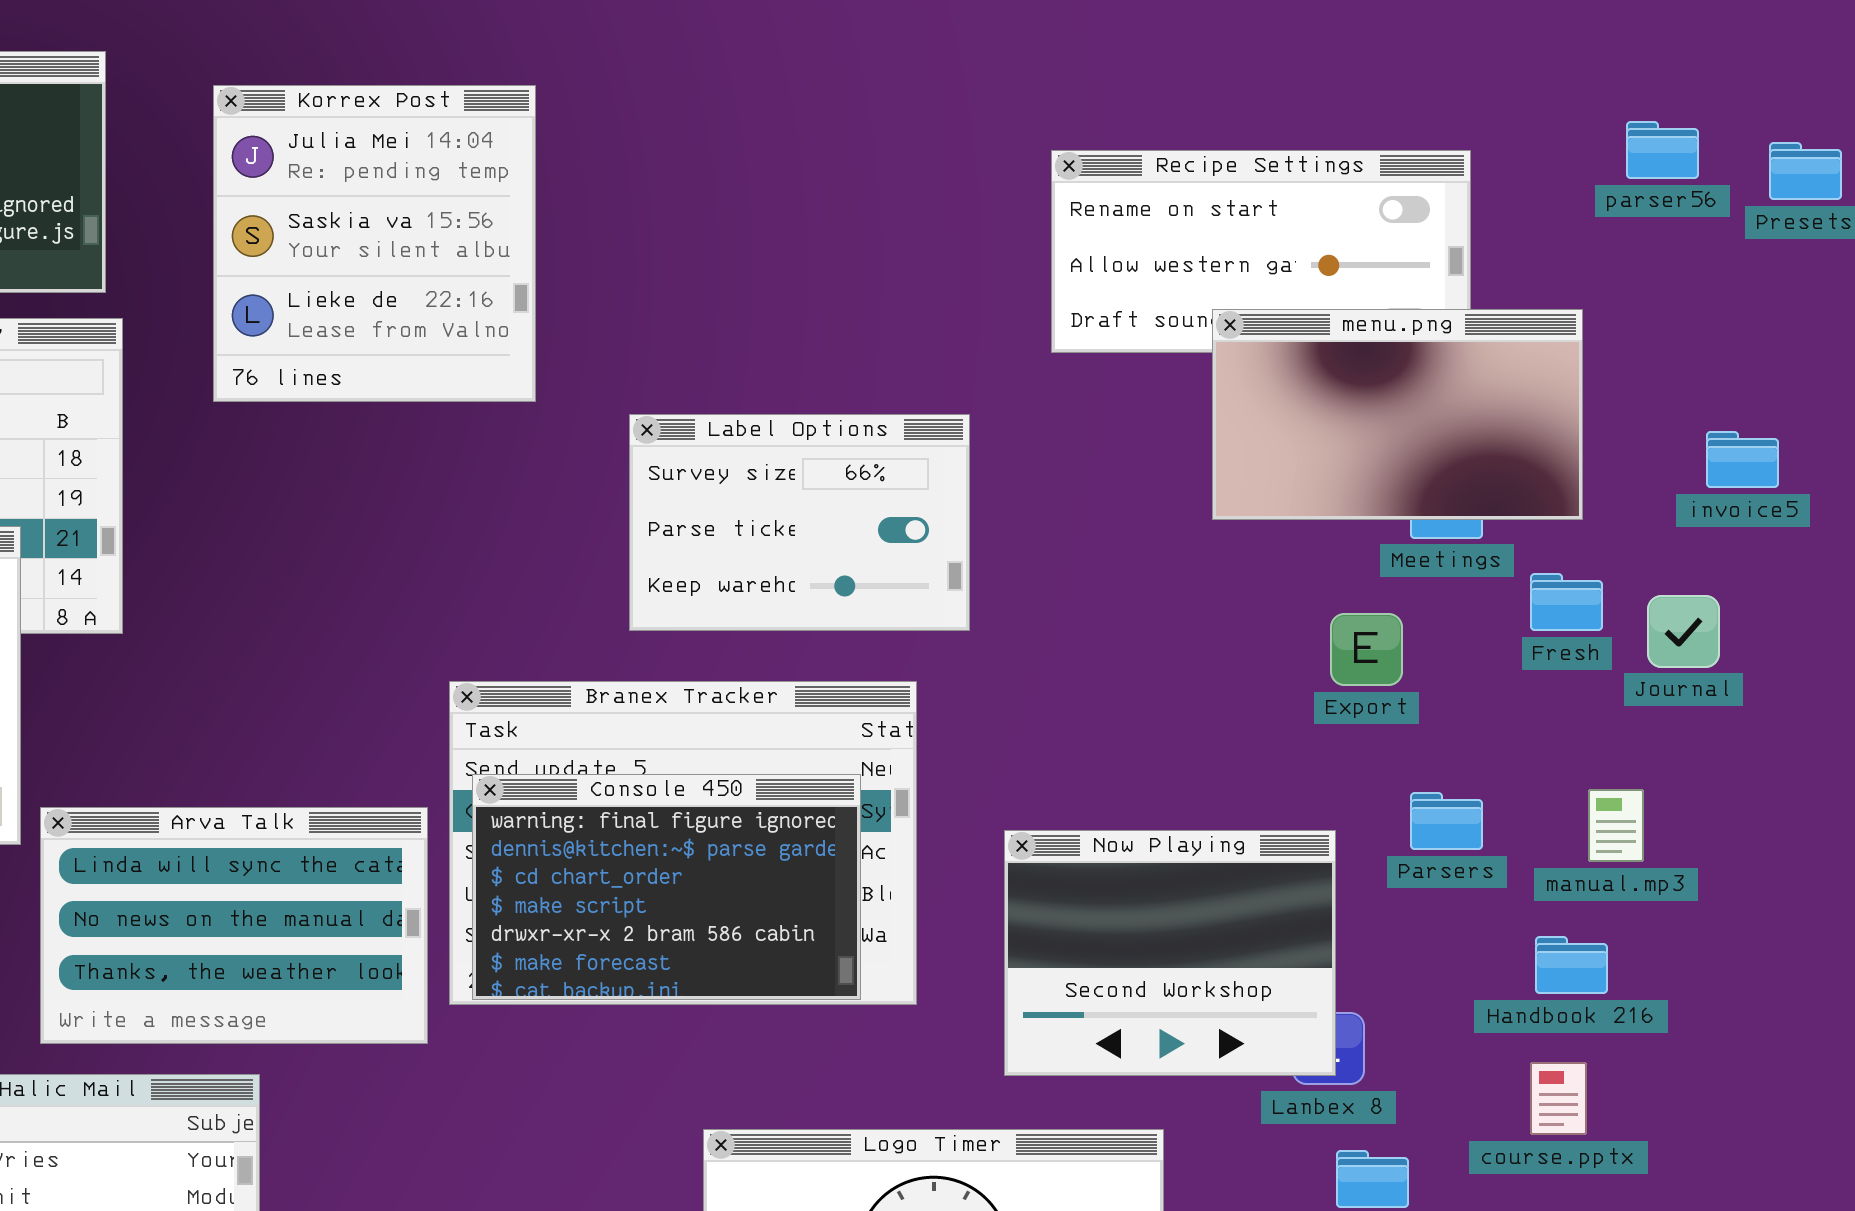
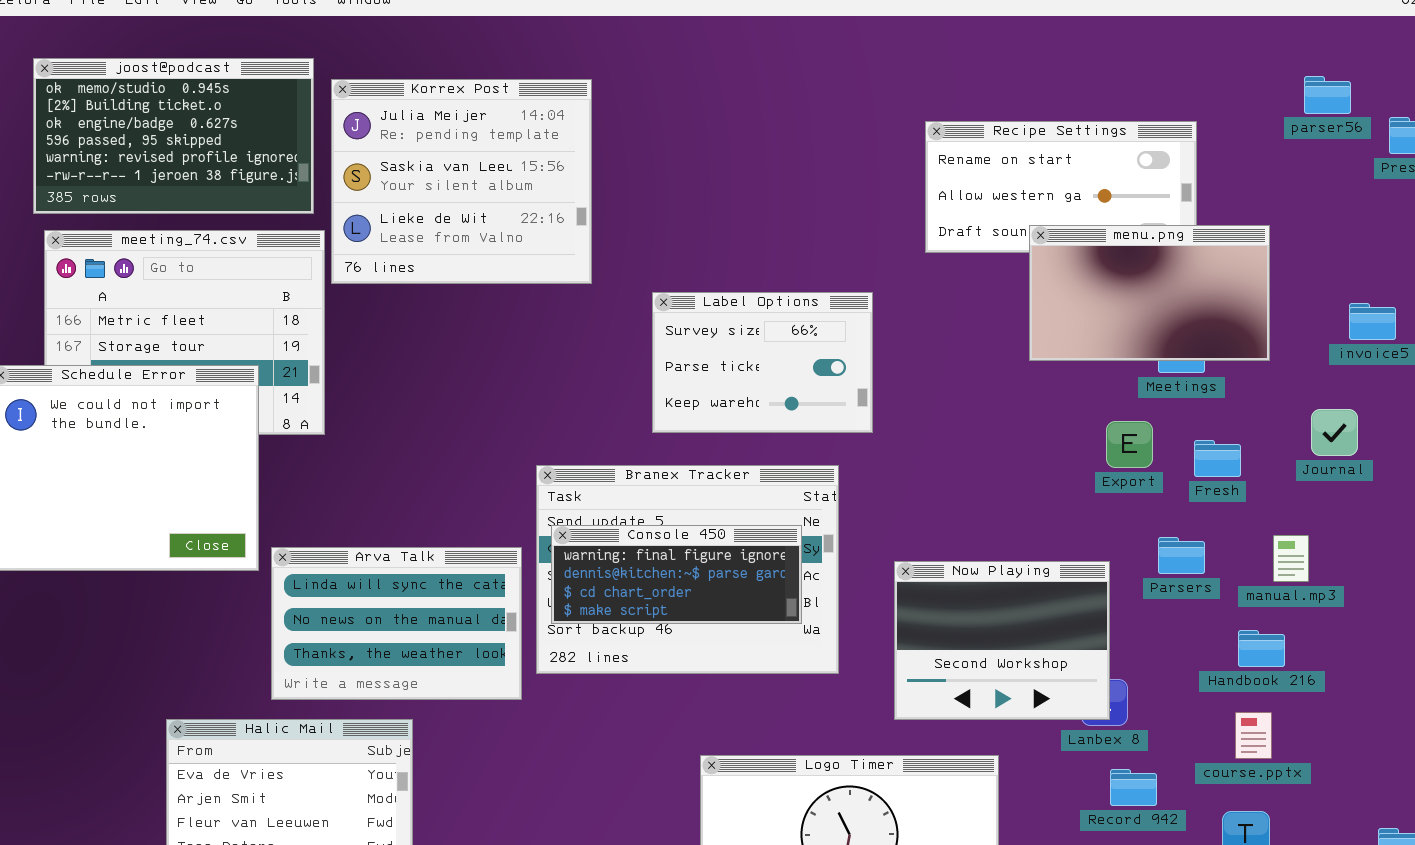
Korrex Post: [213,85,536,402] -> [331,79,592,284], resized
parser56: [1626,121,1699,179] -> [1304,76,1351,114], moved
Fresh: [1530,573,1603,631] -> [1194,440,1241,477], moved
Console 450: [472,774,861,1000] -> [551,525,802,624], resized

